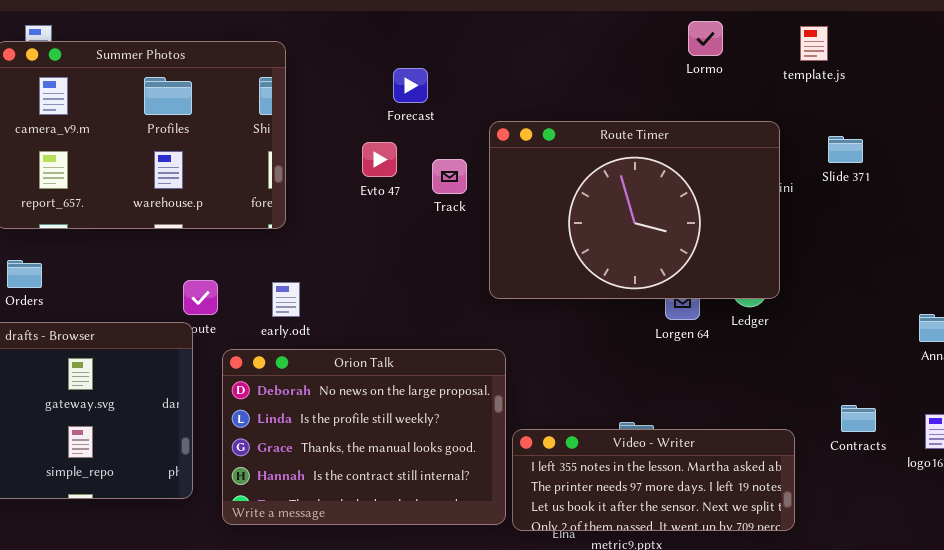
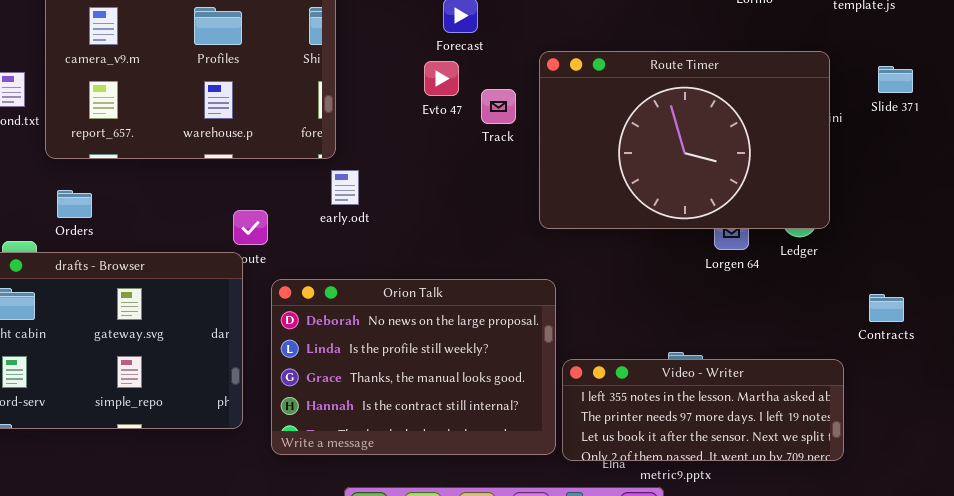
Evto 47: [362,142,397,177] -> [424,61,459,96], moved
early.odt: [272,282,300,317] -> [331,170,359,205], moved
Contracts: [841,405,876,432] -> [869,294,904,322], moved

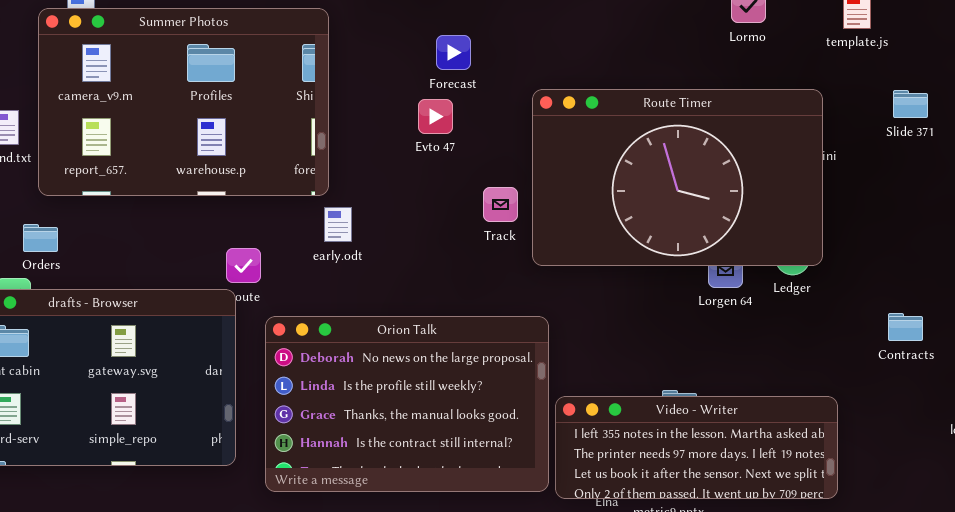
Slide 371: [878,66,913,93] -> [893,90,928,118], moved
Track: [481,89,516,124] -> [483,187,518,222], moved
Orders: [57,190,92,218] -> [23,224,58,252], moved
Contracts: [869,294,904,322] -> [888,313,923,341], moved

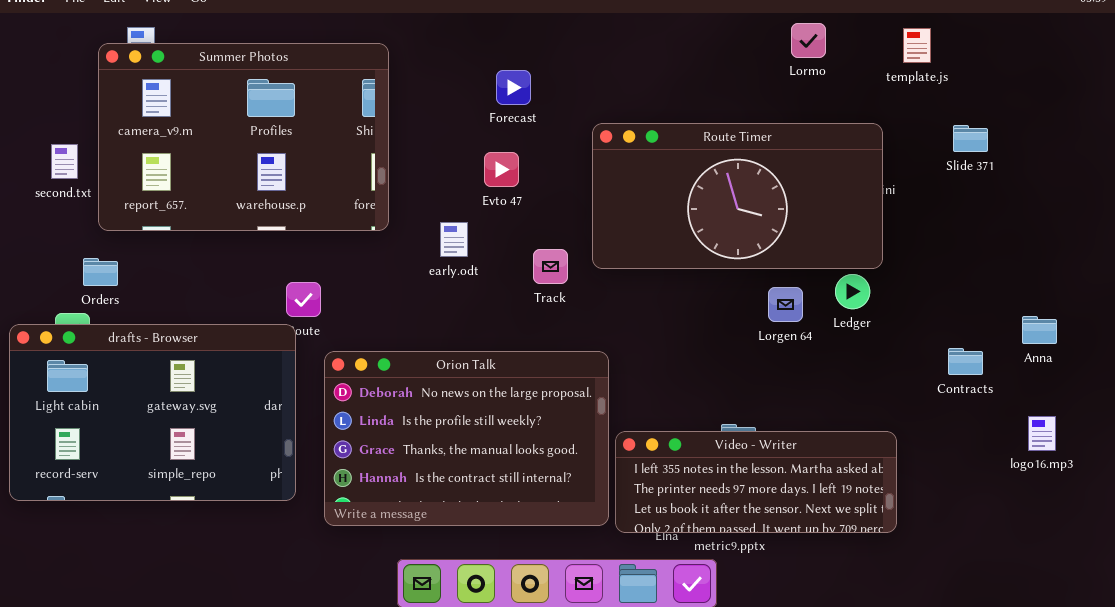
Route Timer: [532,89,823,266] -> [592,123,883,269], resized
Evto 47: [418,99,453,134] -> [484,152,519,187], moved
Track: [483,187,518,222] -> [533,249,568,284], moved
early.odt: [324,207,352,242] -> [440,222,468,257], moved

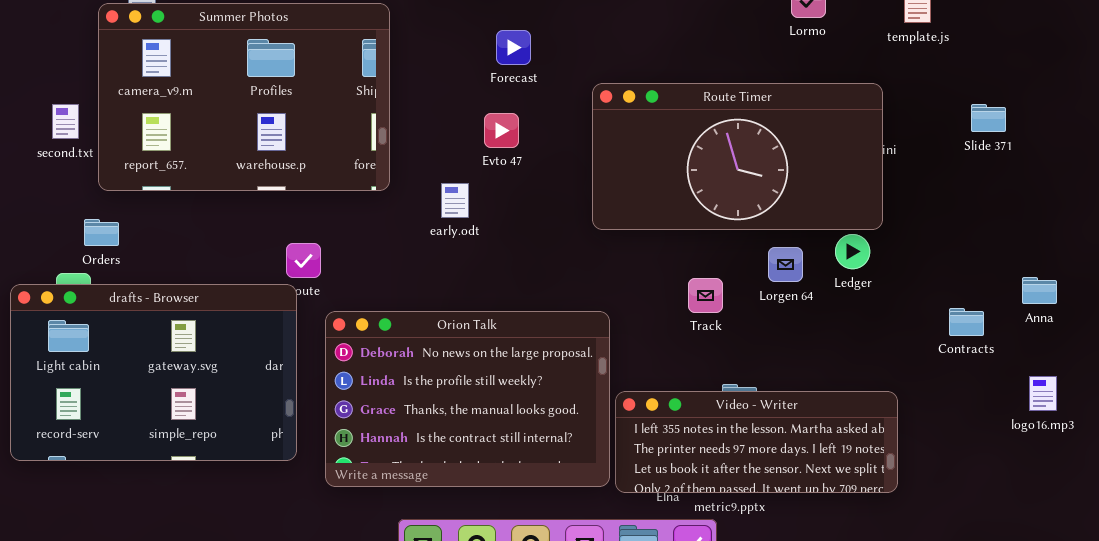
Slide 371: [953,125,988,152] -> [971,104,1006,132], moved
Track: [533,249,568,284] -> [688,278,723,313], moved

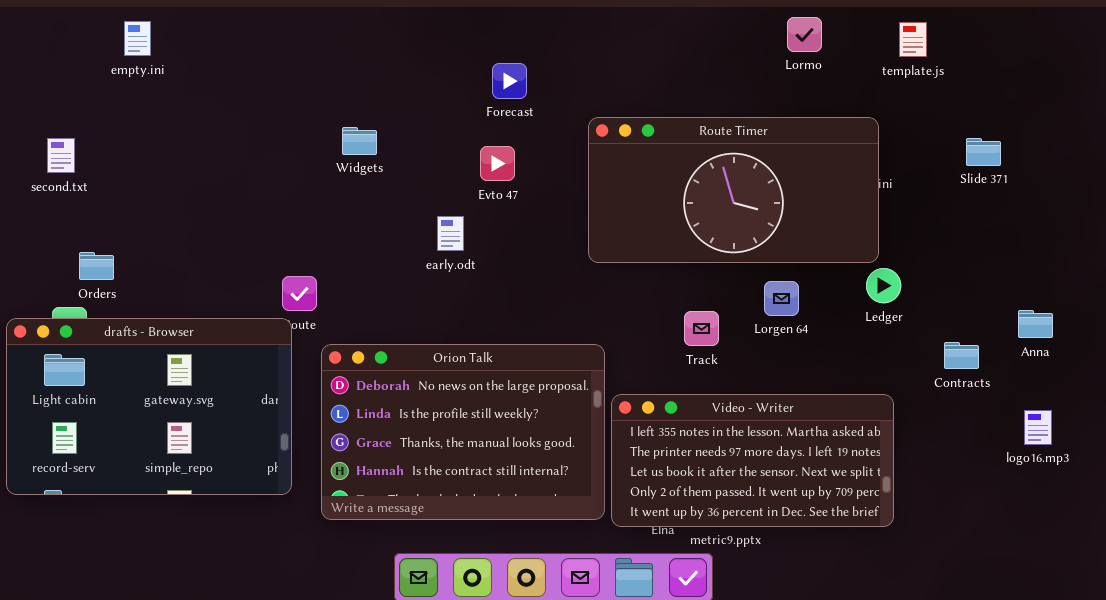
Summer Photos: [98,3,390,191] -> none, closed
Ledger: [835,234,870,269] -> [866,268,901,303], moved
Video - Writer: [615,391,898,493] -> [611,394,894,527], resized

